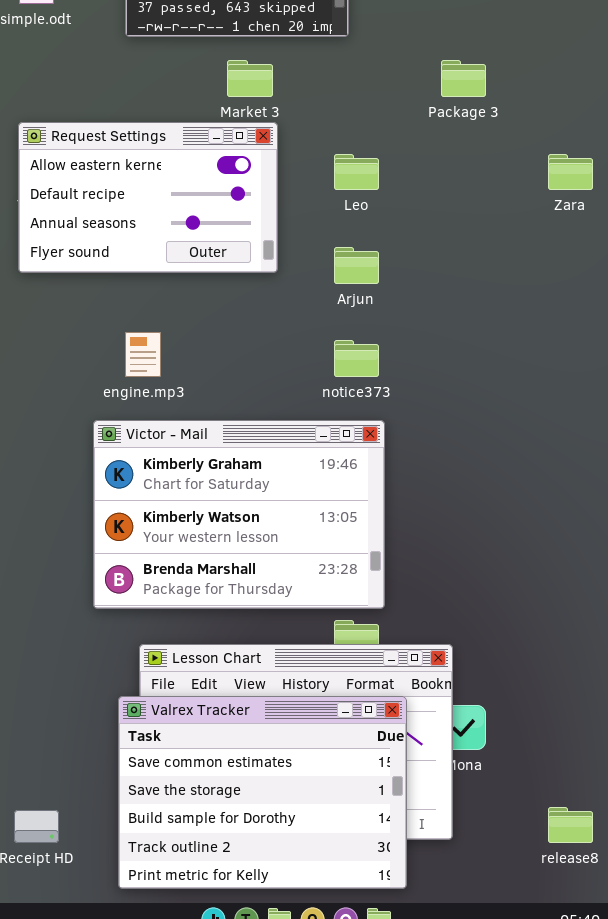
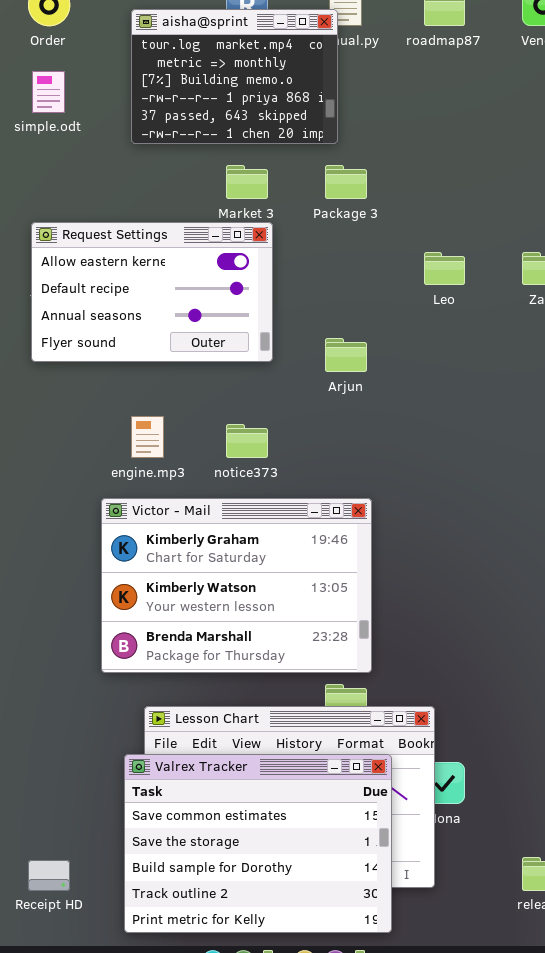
Package 3: [441,60,486,97] -> [325,165,367,199], moved
Leo: [334,154,379,190] -> [424,252,465,285], moved
notice373: [334,340,379,377] -> [226,424,268,458], moved

